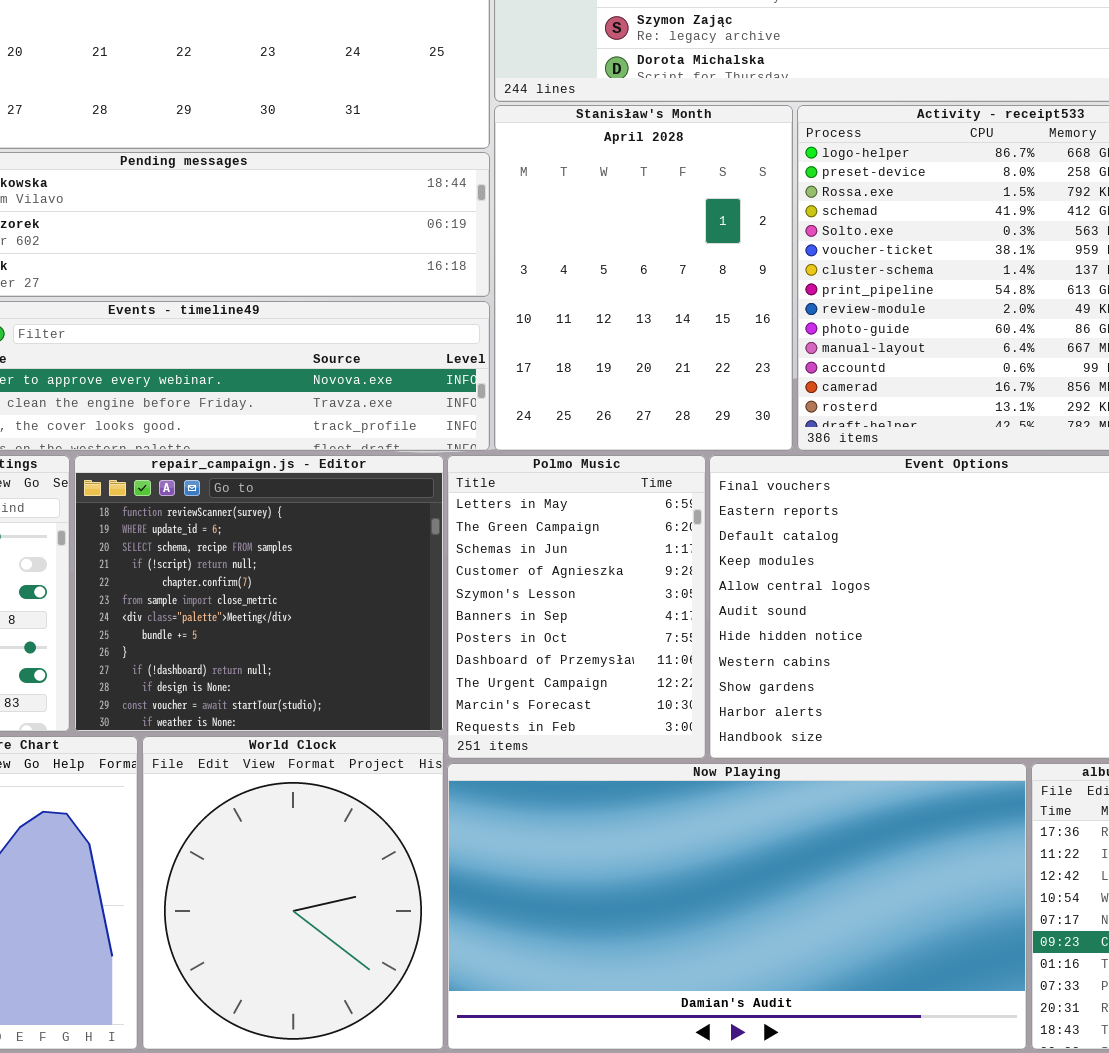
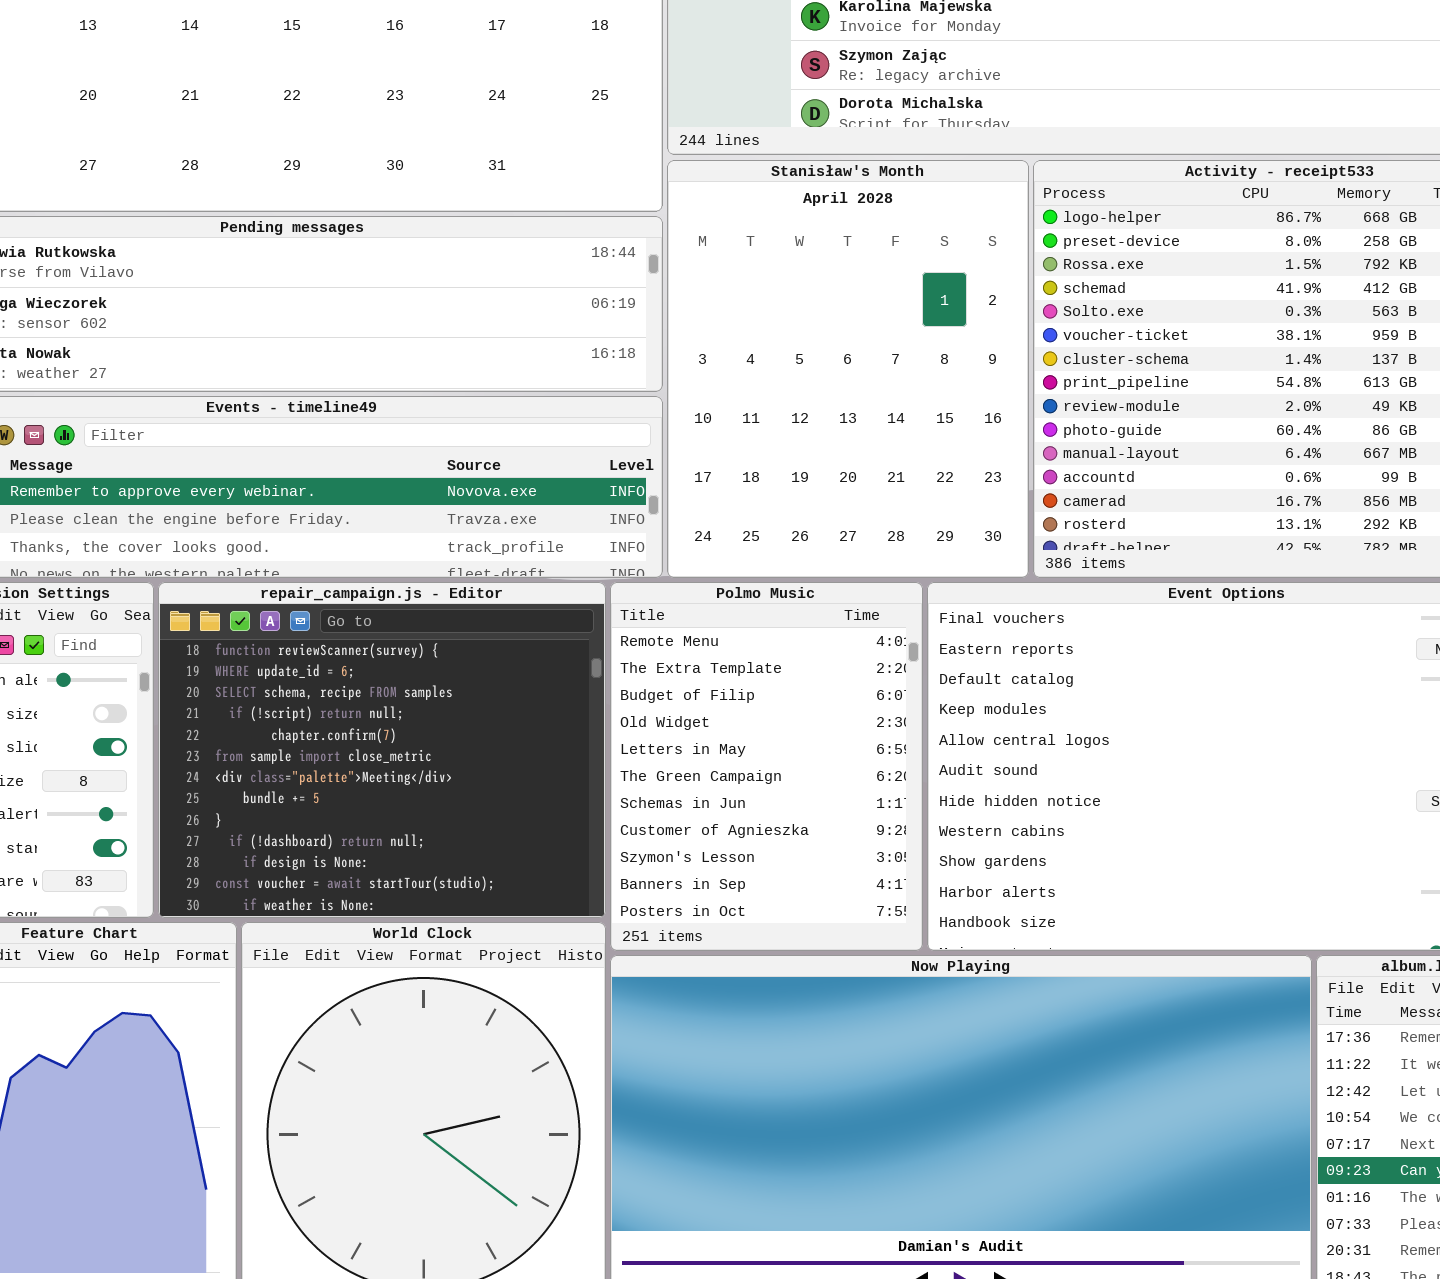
Polmo Music: [447,455,706,759] -> [610,582,923,951], scrolled up 4 rows

